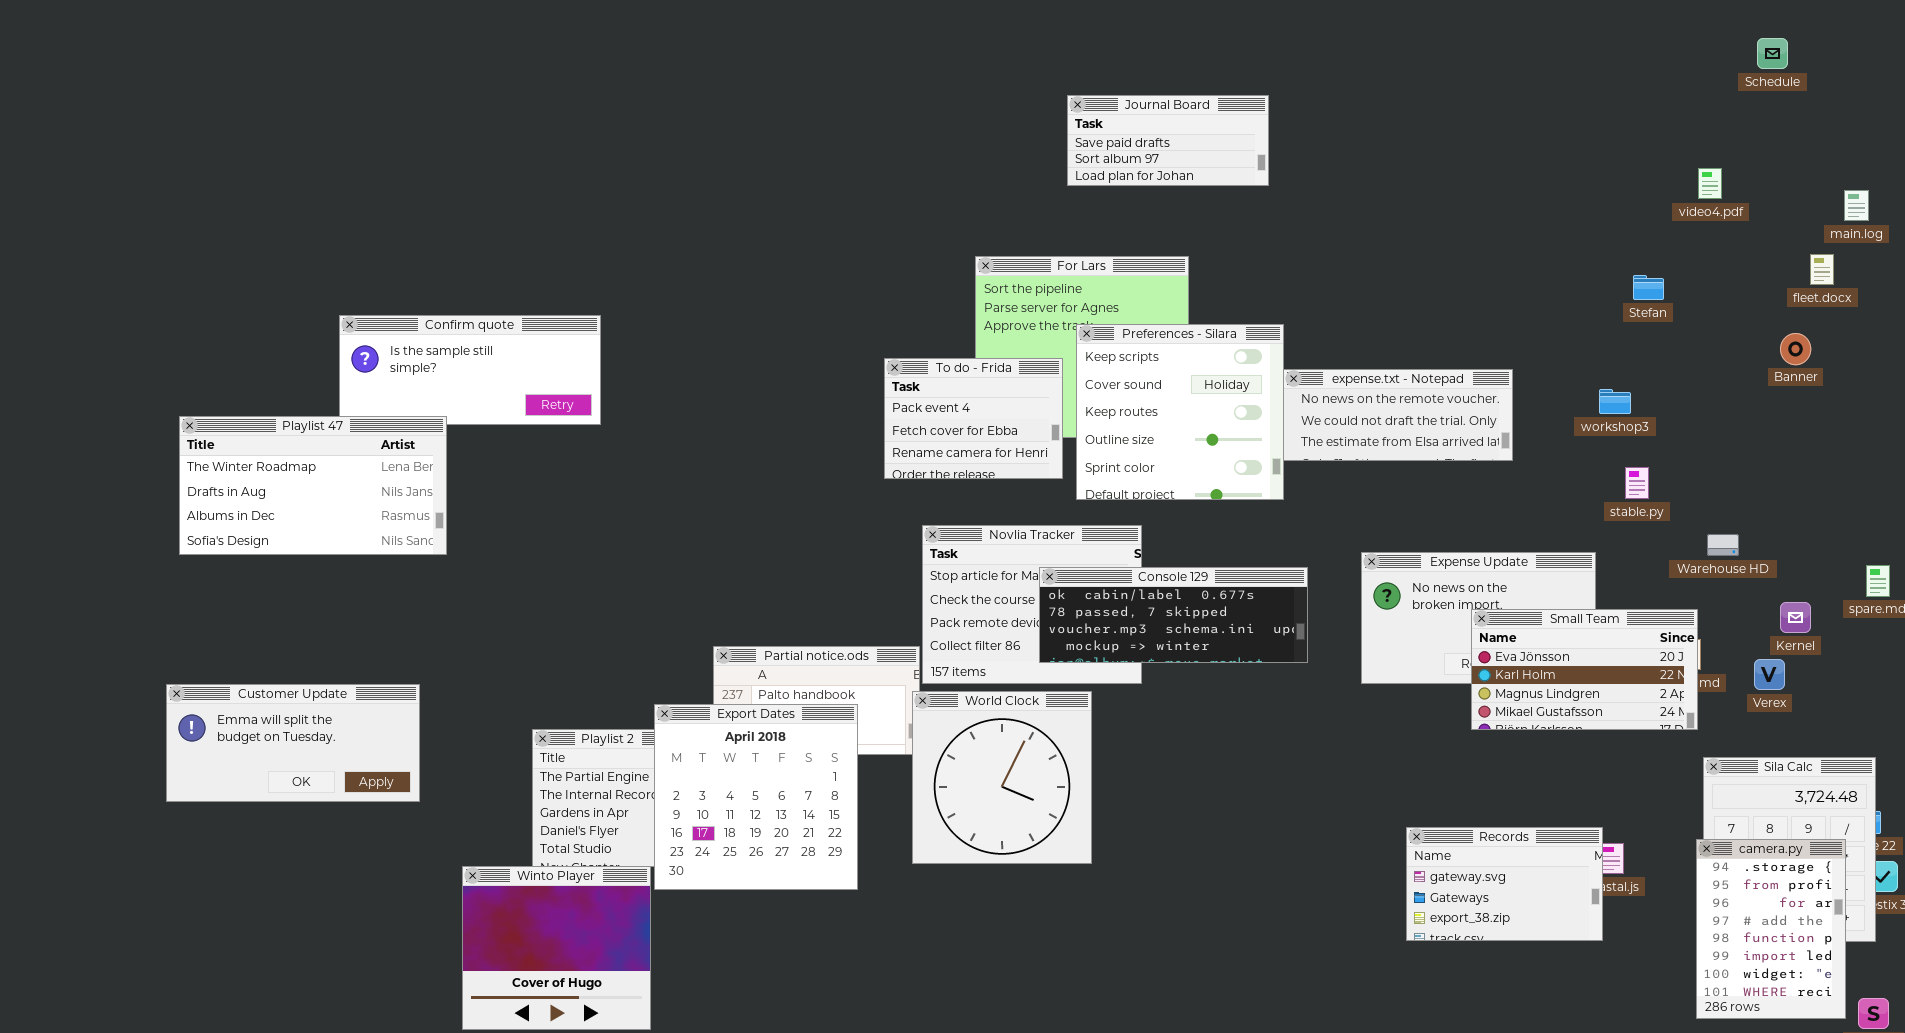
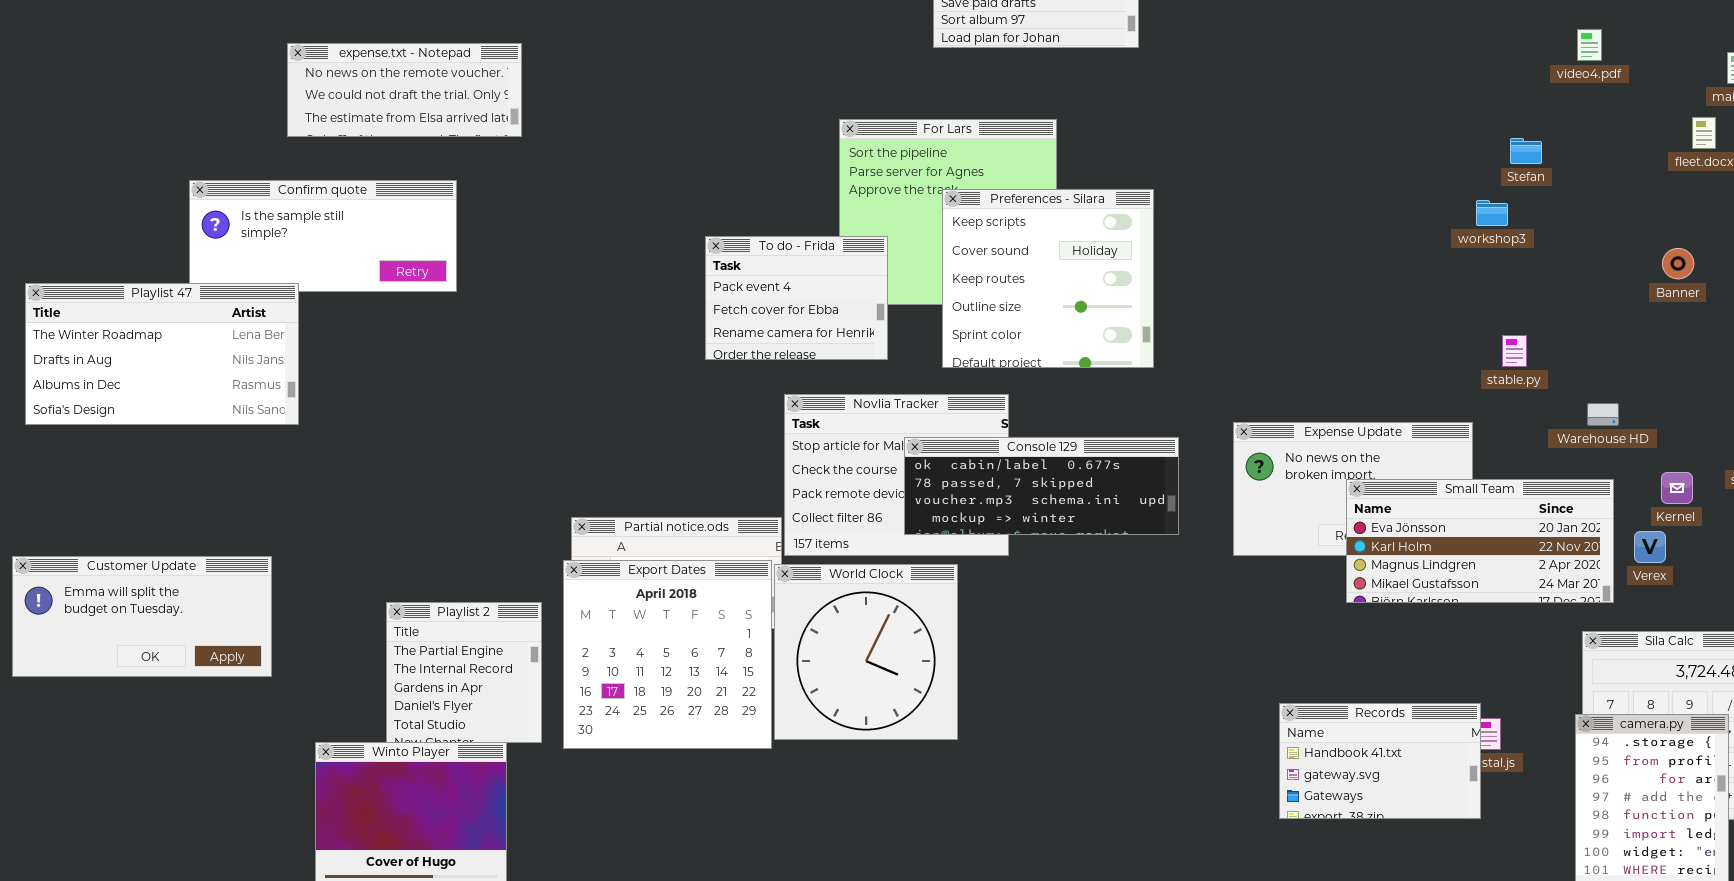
Banner: [1780,333,1811,365] -> [1662,248,1694,279], moved
To do - Frida: [884,358,1063,479] -> [705,236,888,360], moved
expense.txt - Notepad: [1283,369,1513,461] -> [287,43,522,137], moved
workshop3: [1599,389,1631,414] -> [1476,200,1508,226], moved
Small Team: [1471,609,1698,730] -> [1346,479,1614,603], resized
Export Dates: [654,704,858,890] -> [563,560,772,749], moved
Records: [1406,827,1603,941] -> [1279,703,1481,819], scrolled up 1 row

